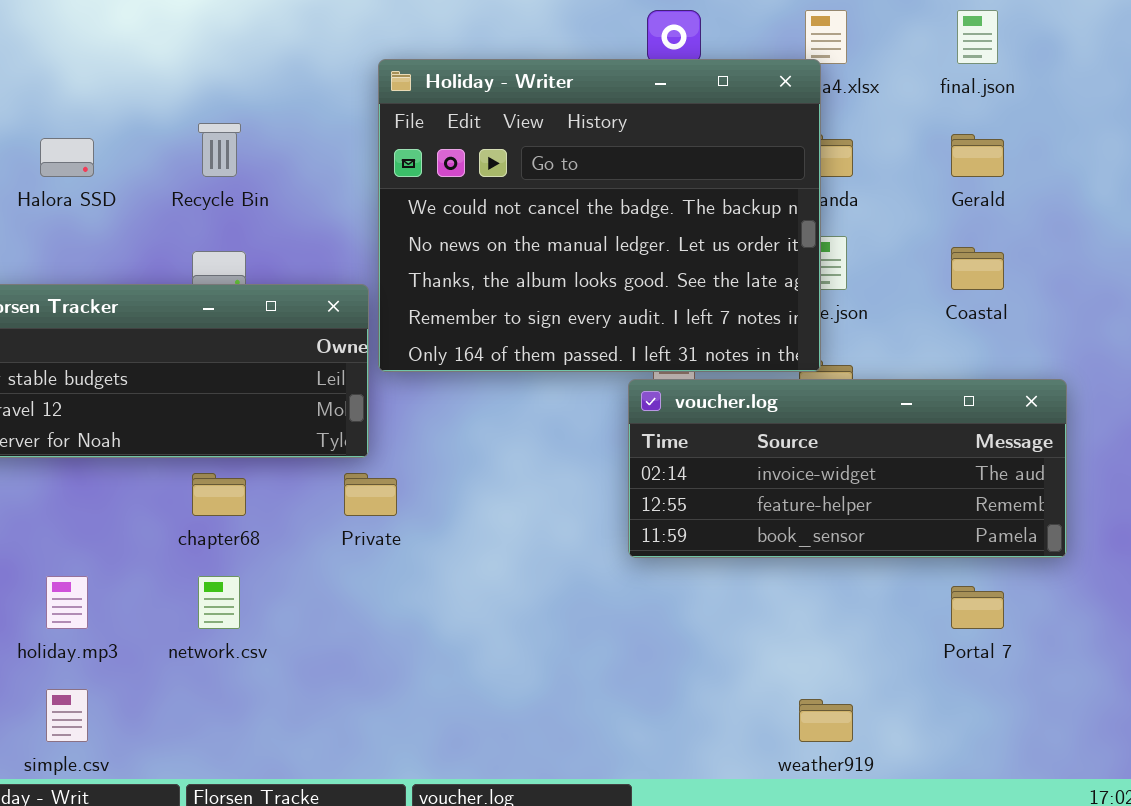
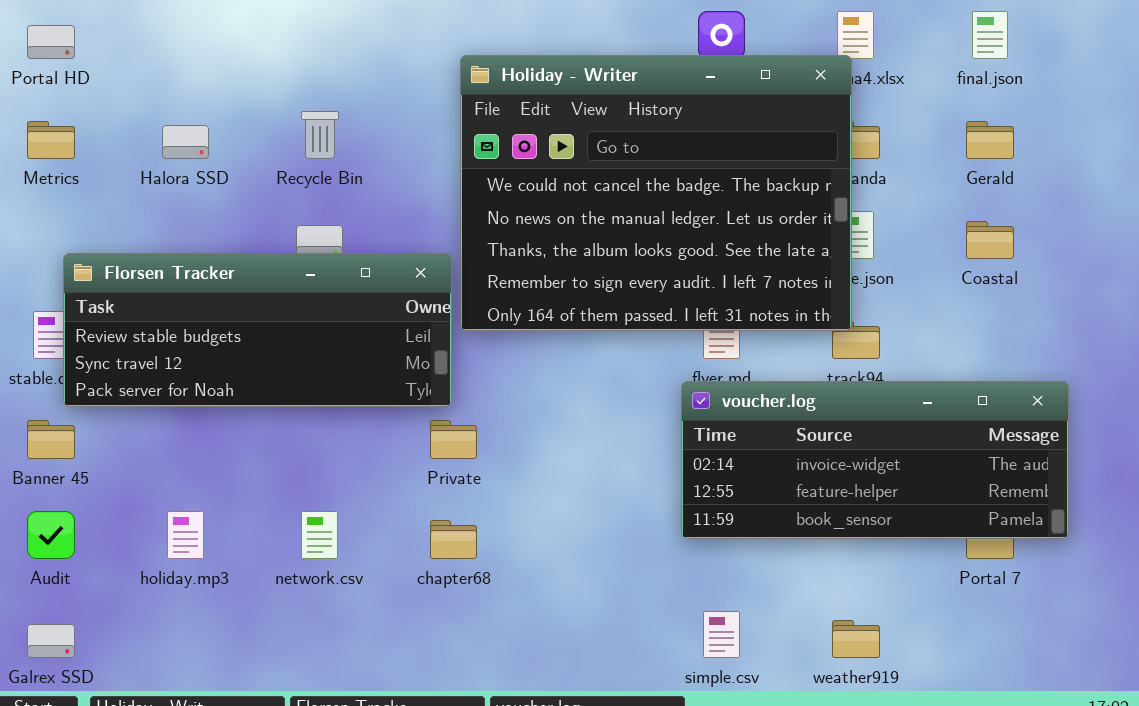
voucher.log: [628,379,1067,558] -> [681,381,1069,539], moved
chapter68: [192,473,246,516] -> [430,520,477,559], moved
simple.csv: [46,689,88,742] -> [703,611,740,658], moved

